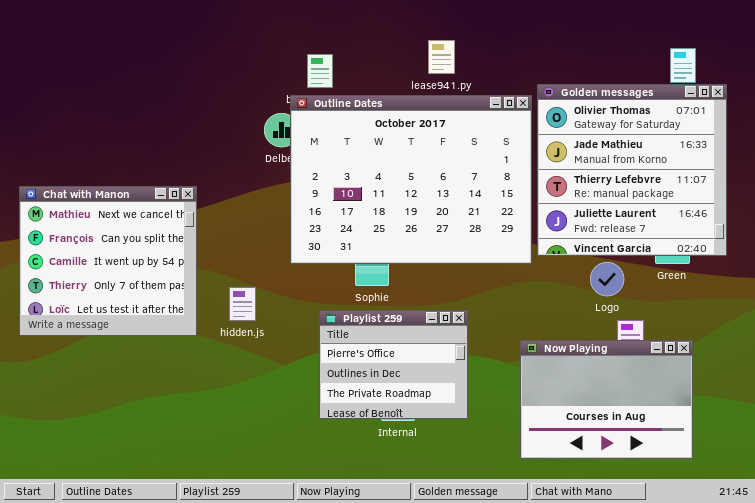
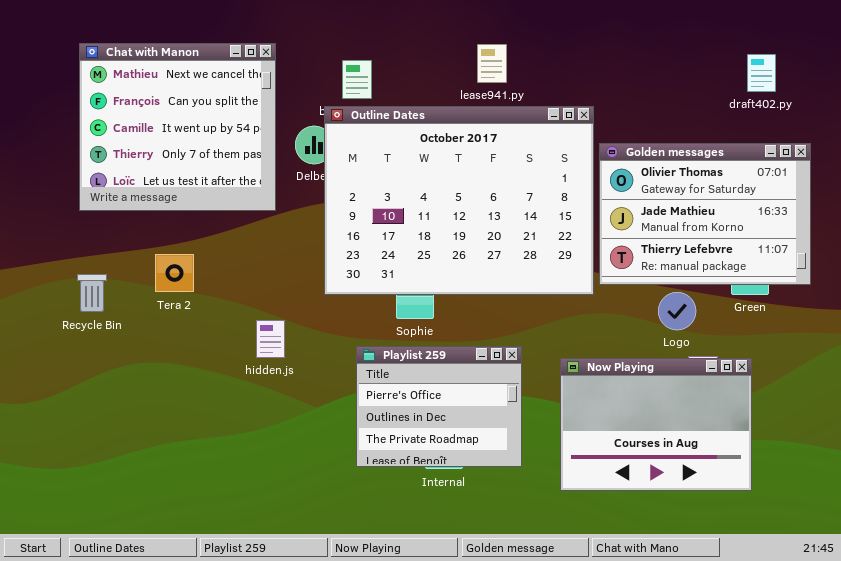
Golden messages: [537,84,727,256] -> [599,143,811,285], resized
Chat with Manon: [19,186,197,336] -> [79,43,276,211], moved
Now Playing: [520,340,693,459] -> [560,358,752,491], moved

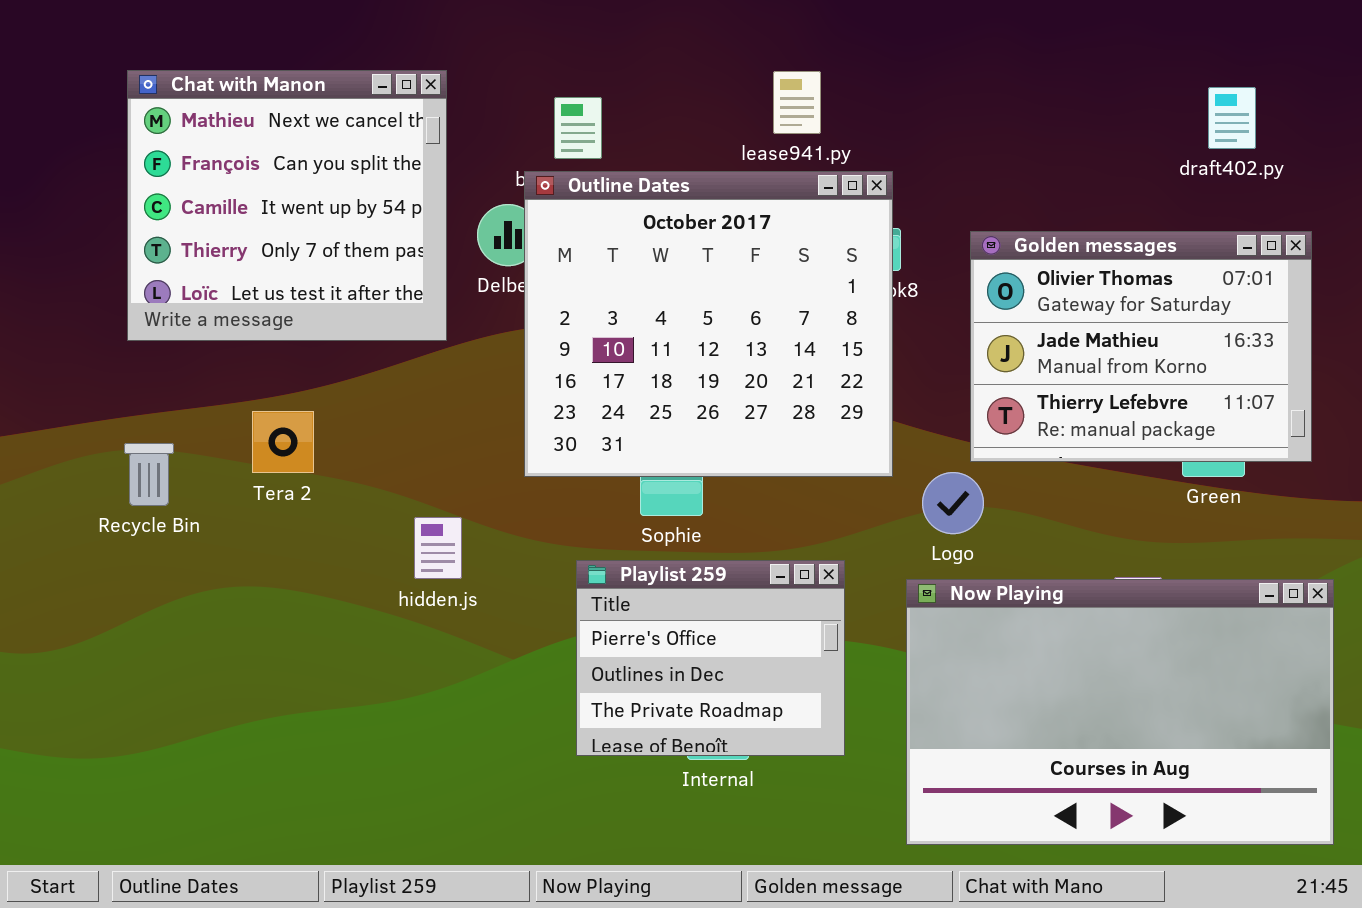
Outline Dates: [324,106,594,295] -> [524,171,893,477], resized
Logo: [658,292,696,330] -> [922,472,984,534], moved
Now Playing: [560,358,752,491] -> [906,579,1334,845], resized

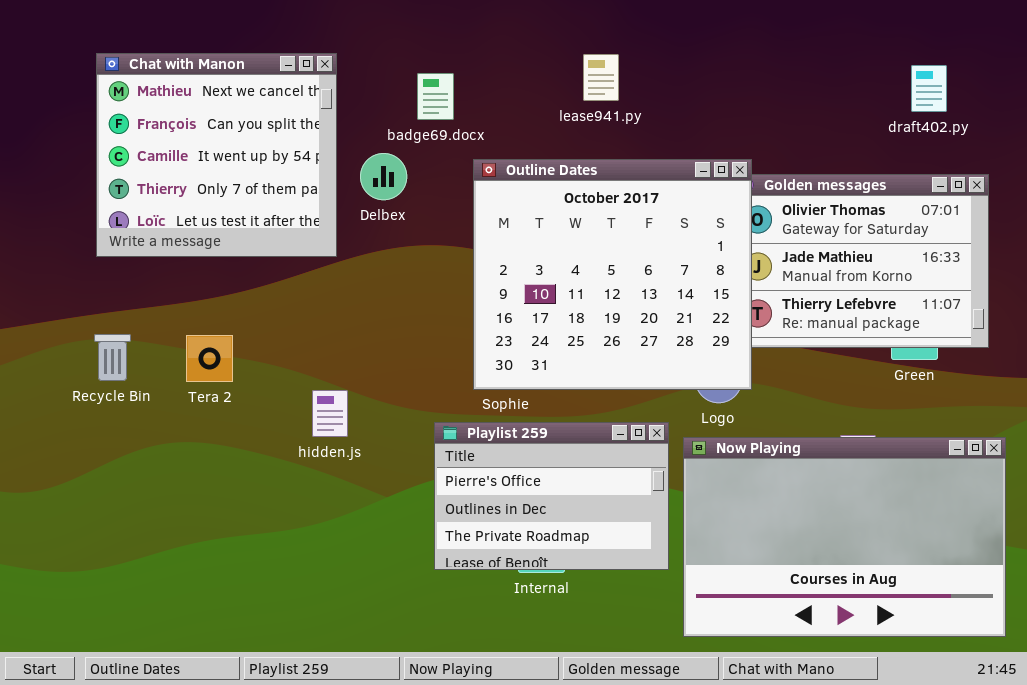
Outline Dates: [524,171,893,477] -> [473,159,752,390], moved
Tera 2: [252,411,314,473] -> [186,335,233,382], moved
Playlist 259: [576,560,845,756] -> [434,422,669,570], resized

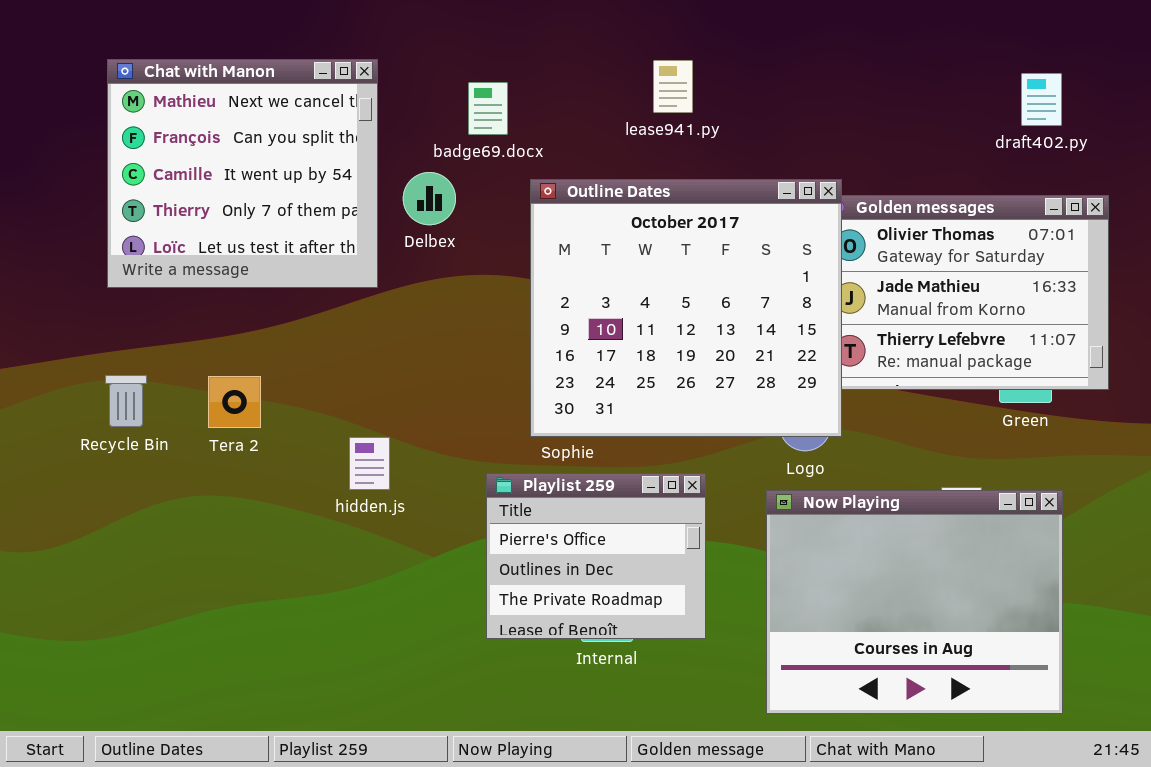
Playlist 259: [434,422,669,570] -> [486,473,706,639], resized
Now Playing: [683,437,1006,637] -> [766,490,1063,714], resized

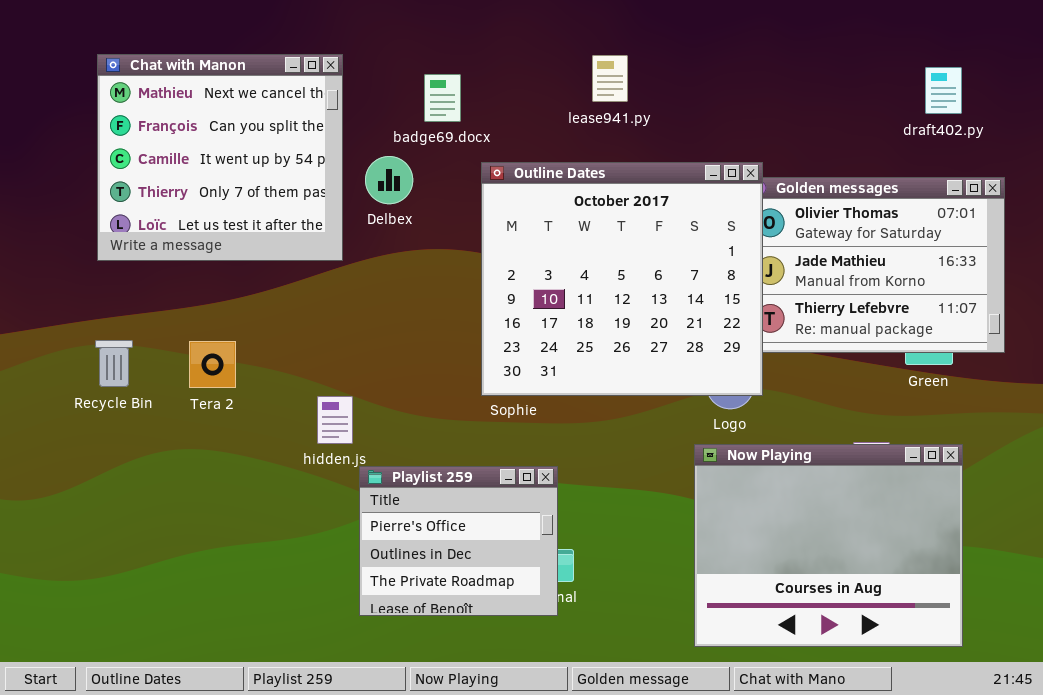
Playlist 259: [486,473,706,639] -> [359,466,558,616], moved

